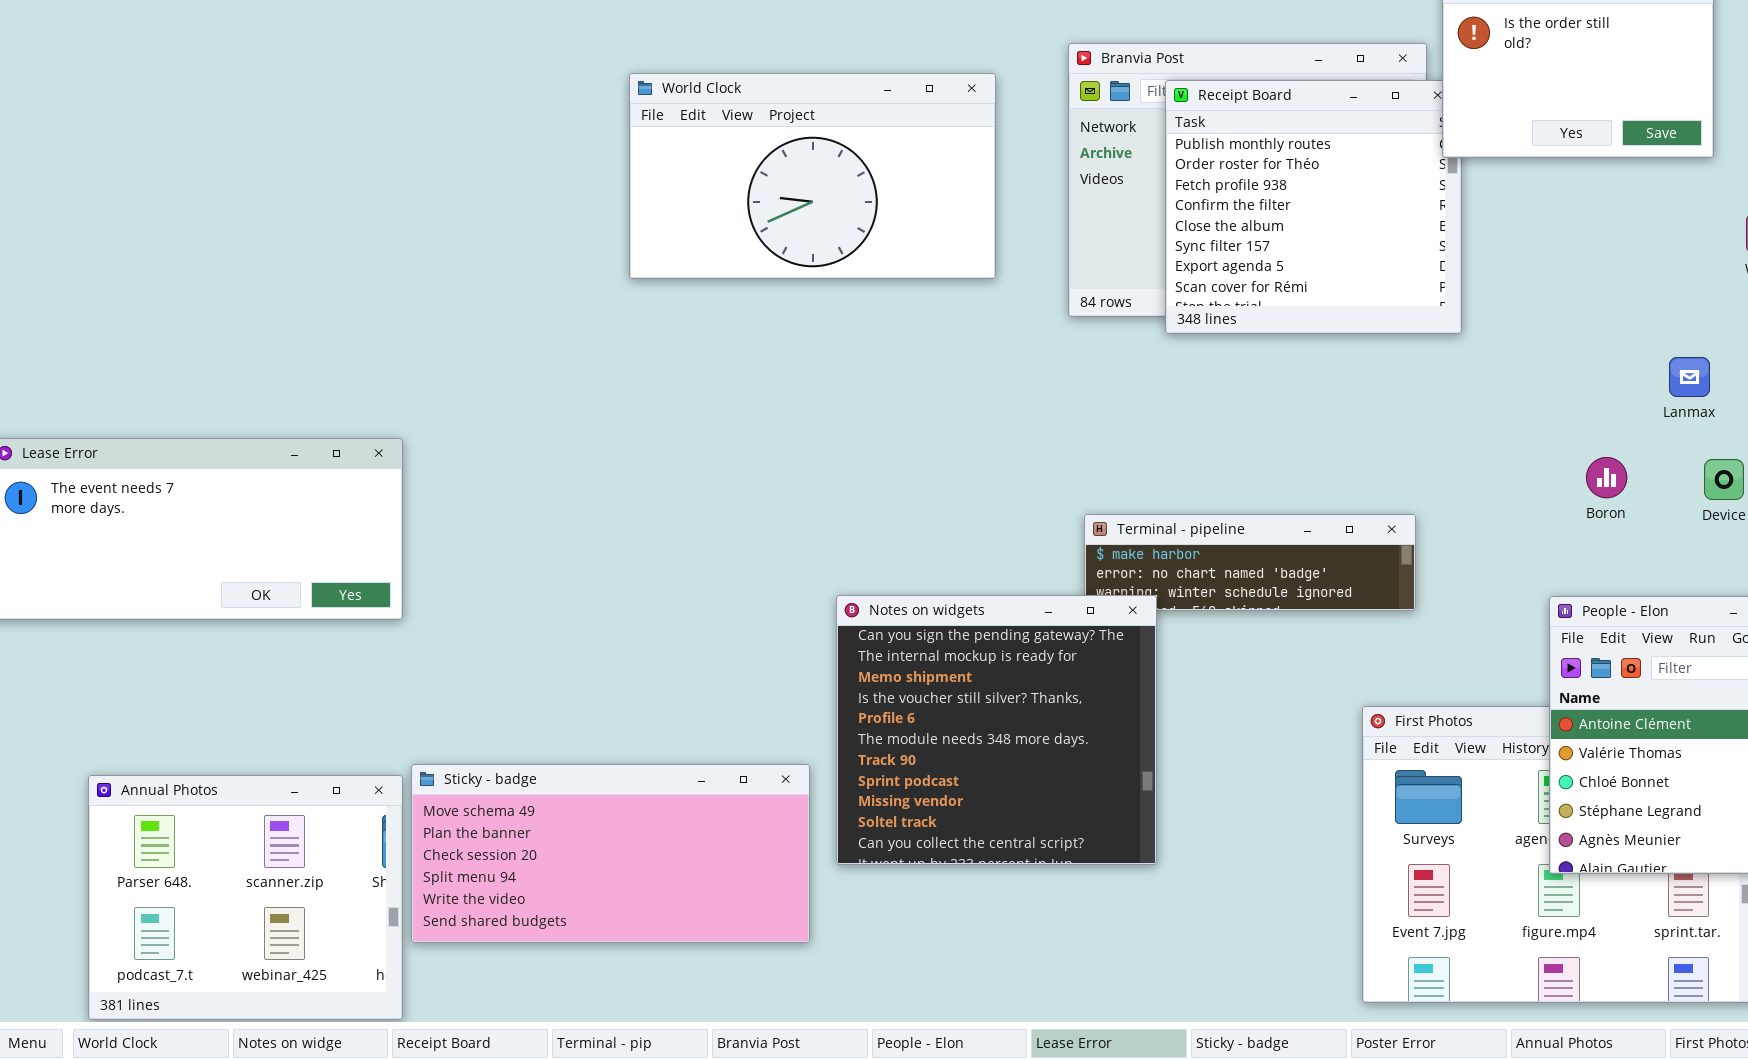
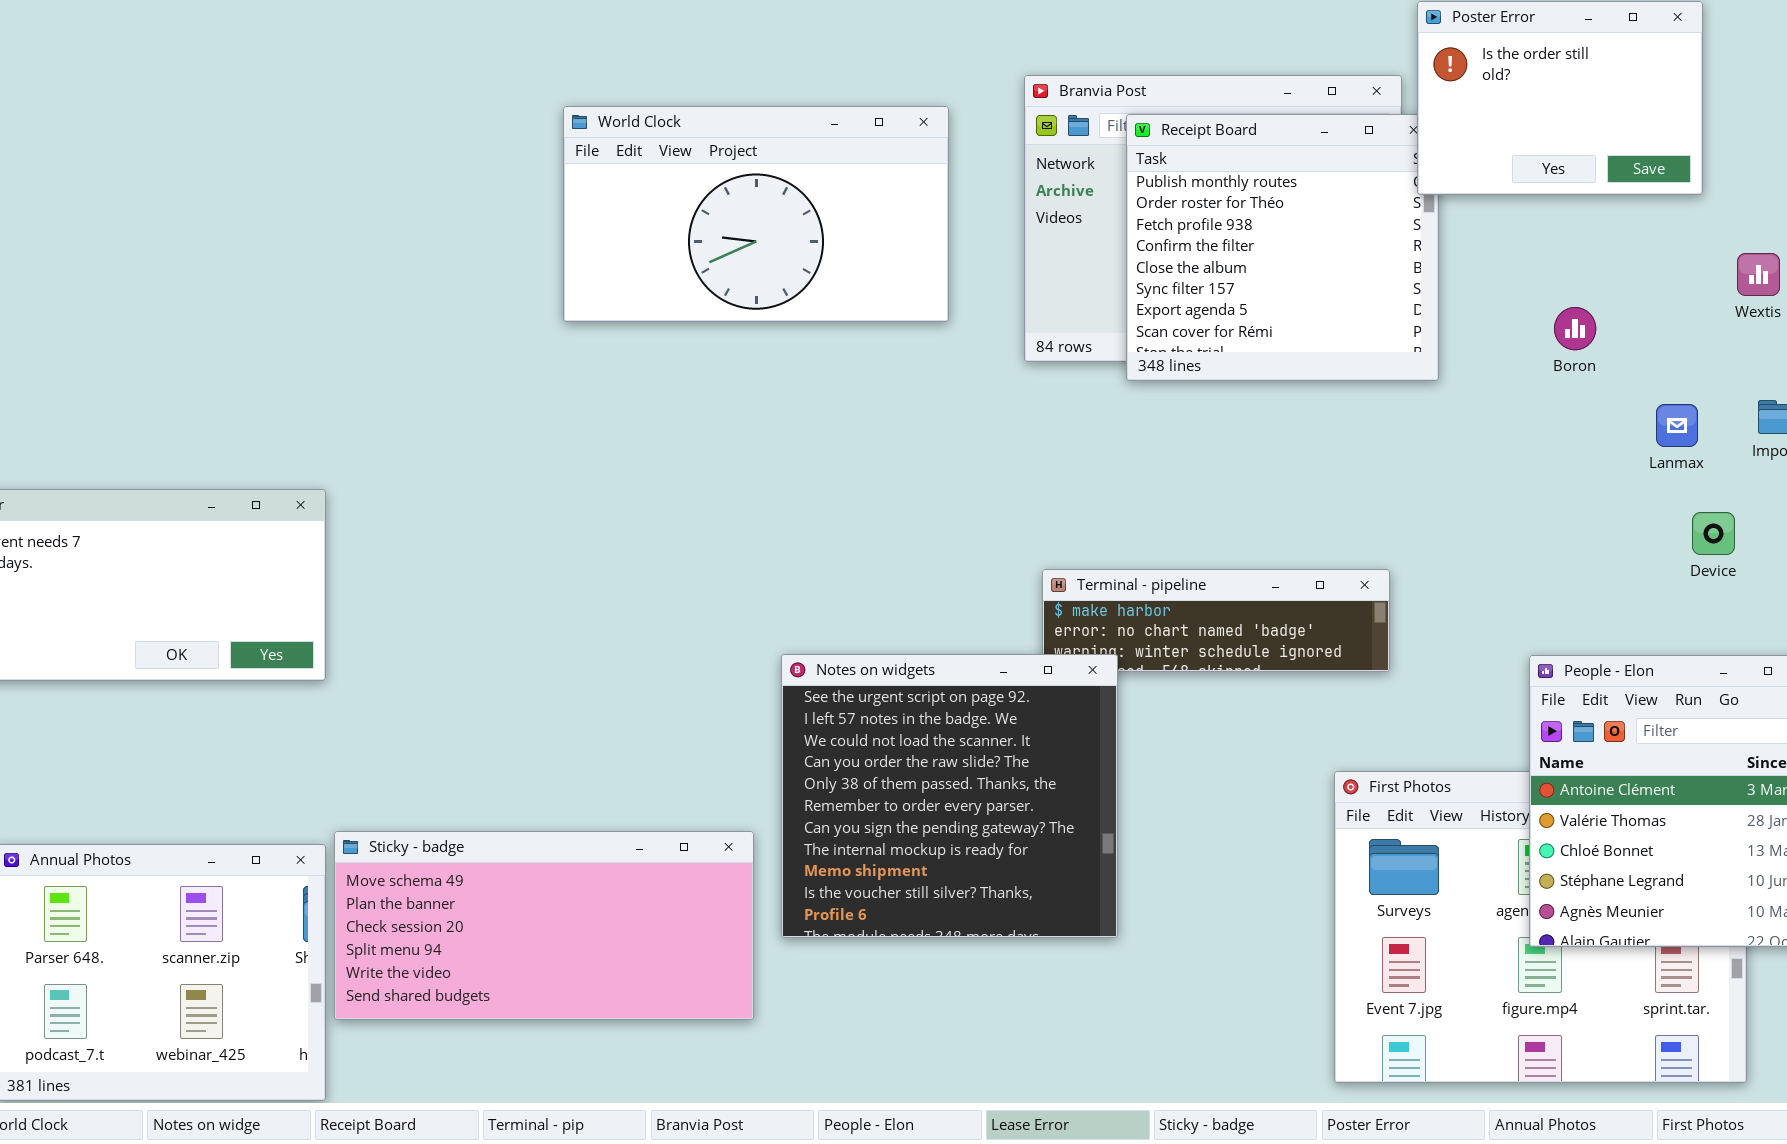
Boron: [1586,457,1627,498] -> [1554,307,1596,350], moved
Notes on widgets: [836,595,1157,865] -> [781,654,1118,938], scrolled up 6 rows

